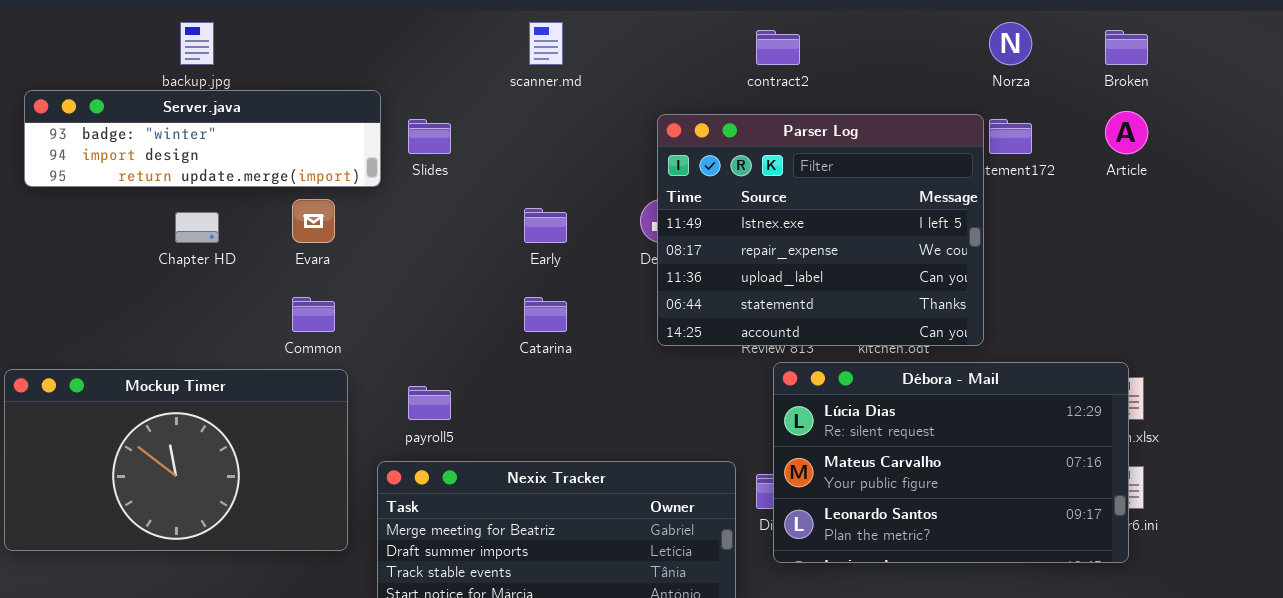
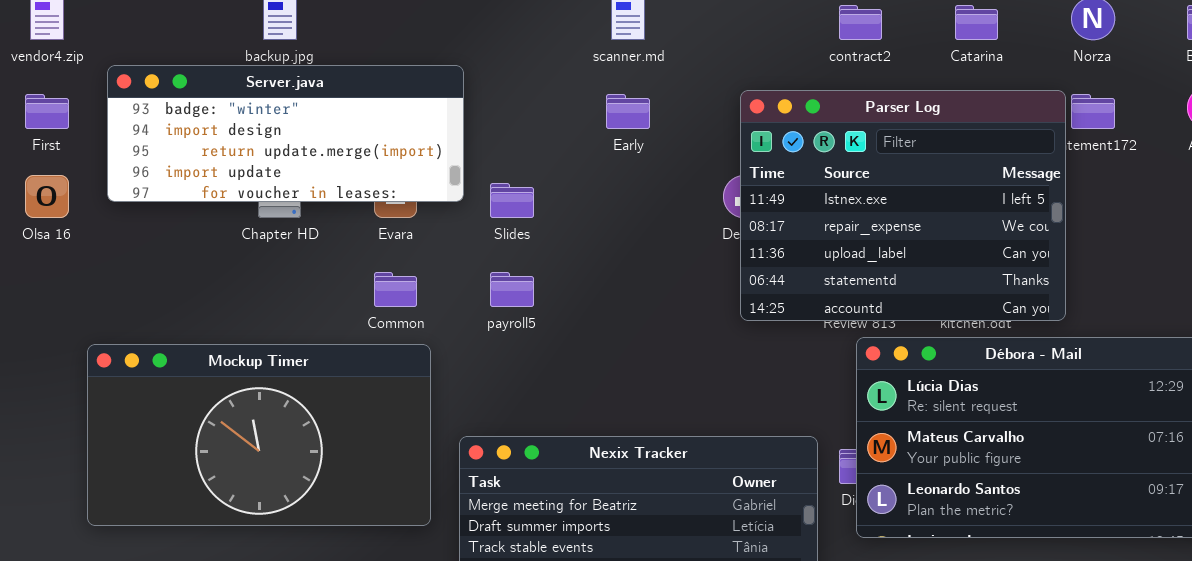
Server.java: [24,90,381,187] -> [107,65,464,202], resized
Slides: [408,119,451,154] -> [490,183,534,218], moved
Early: [524,208,567,243] -> [606,94,650,129], moved
Catarina: [524,297,567,332] -> [955,5,998,40], moved
payroll5: [408,386,451,420] -> [490,272,534,307], moved

